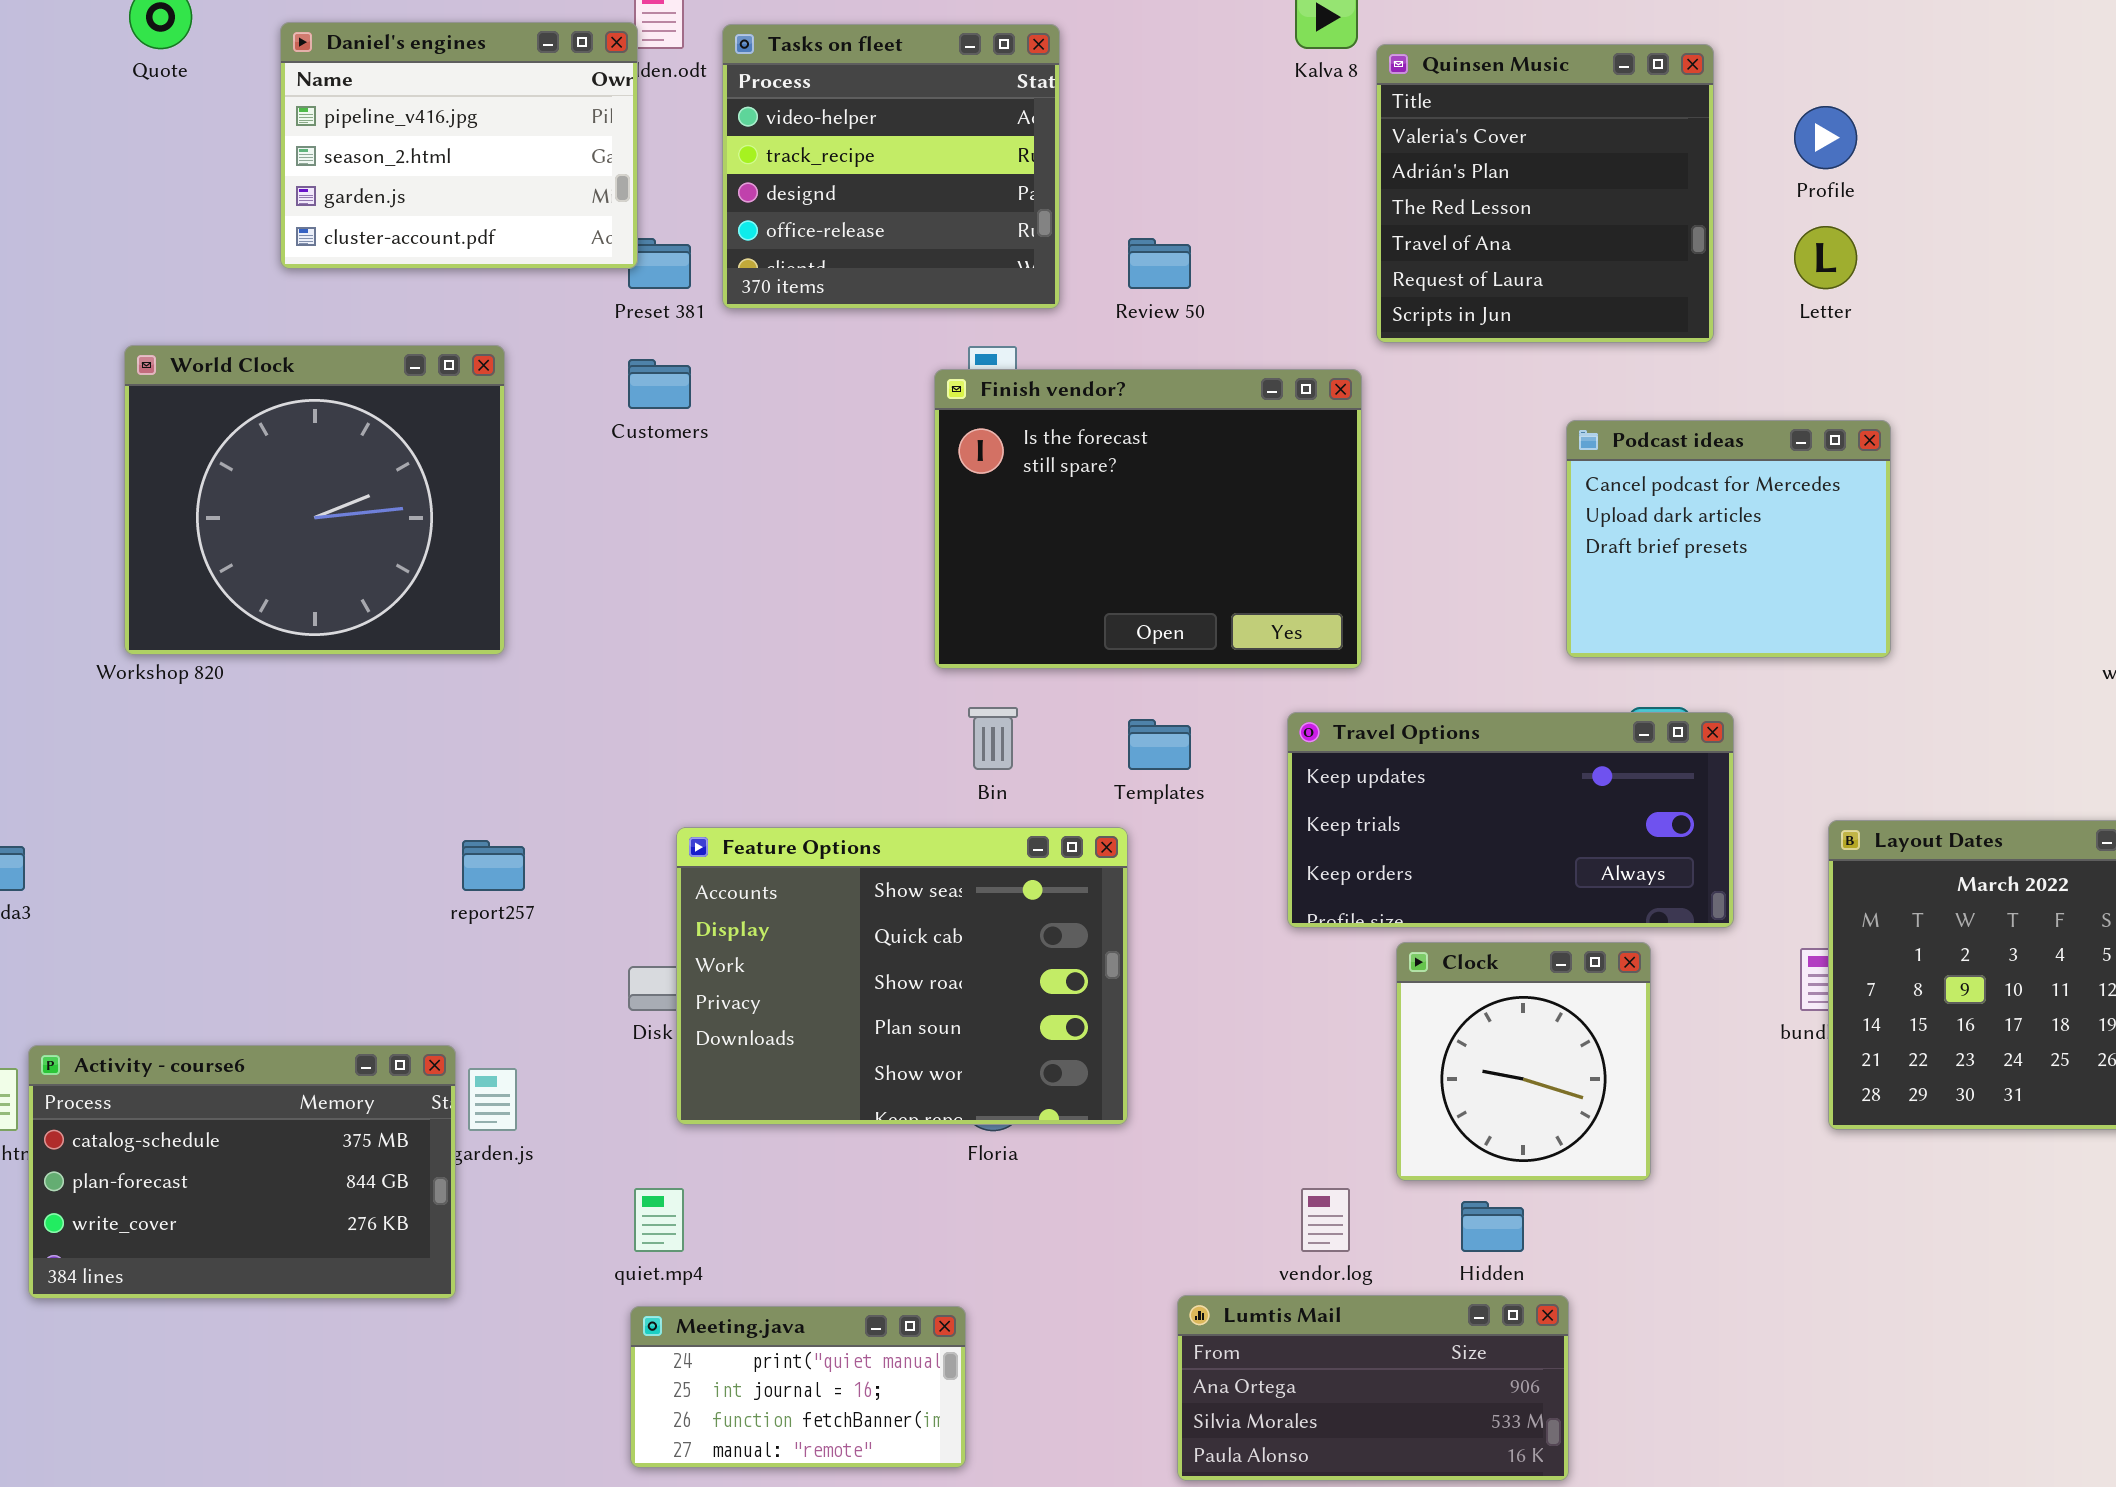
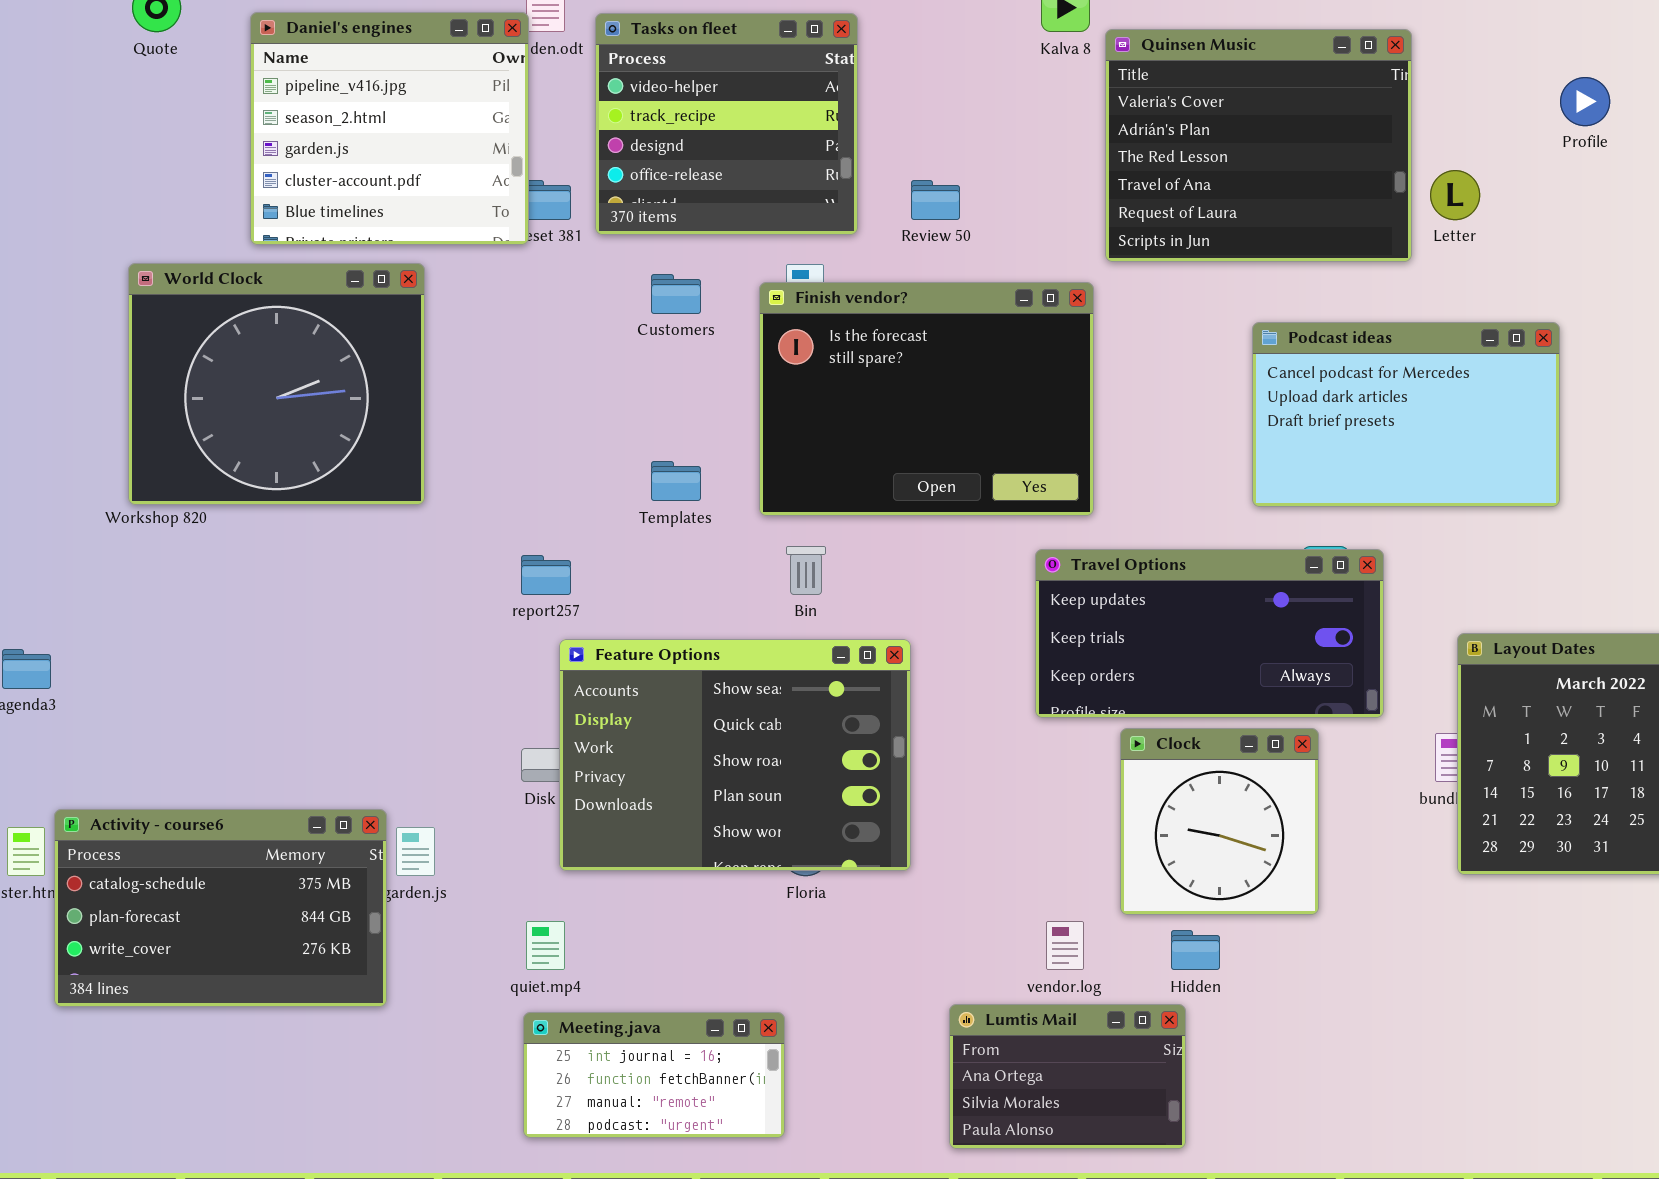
Daniel's engines: [280,22,638,269] -> [250,12,529,245], resized
Quinsen Music: [1376,44,1714,343] -> [1105,29,1412,262], resized
Profile: [1794,106,1857,169] -> [1560,77,1610,126], moved
Customers: [628,359,691,409] -> [651,274,701,314], moved
Podcast ideas: [1566,420,1891,658] -> [1252,322,1560,507], resized
Templates: [1128,719,1191,770] -> [651,461,701,501], moved
report257: [462,840,525,891] -> [521,555,571,595], moved
Lumtis Mail: [1177,1295,1569,1481] -> [949,1004,1186,1149], resized
Meeting.java: [630,1306,966,1468] -> [523,1012,785,1138], scrolled down 1 row

